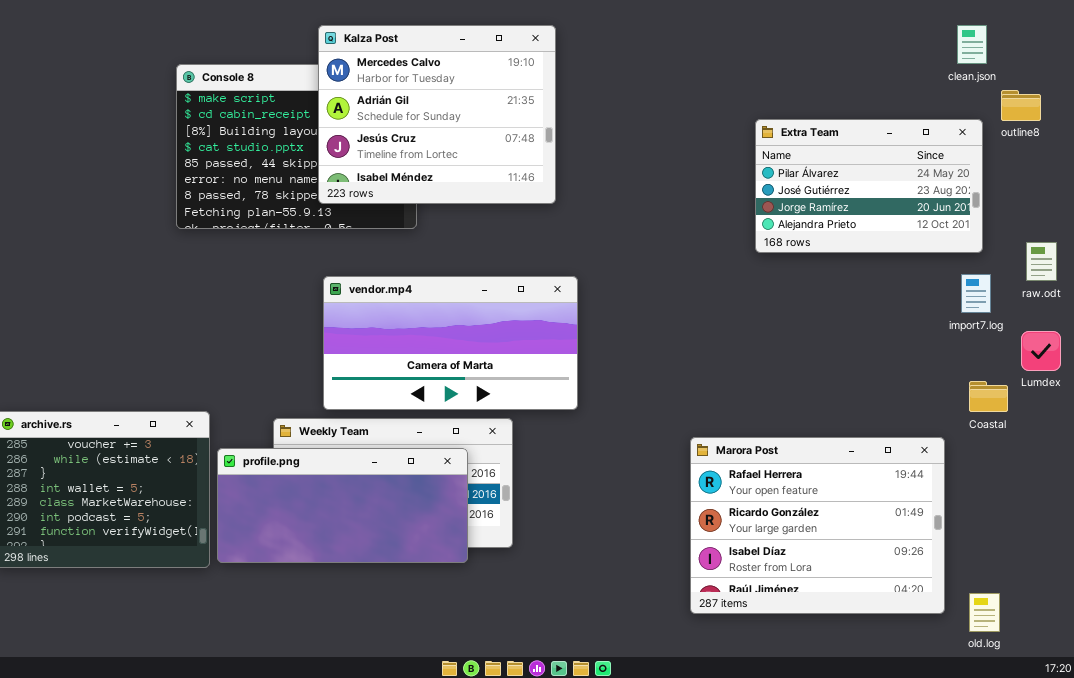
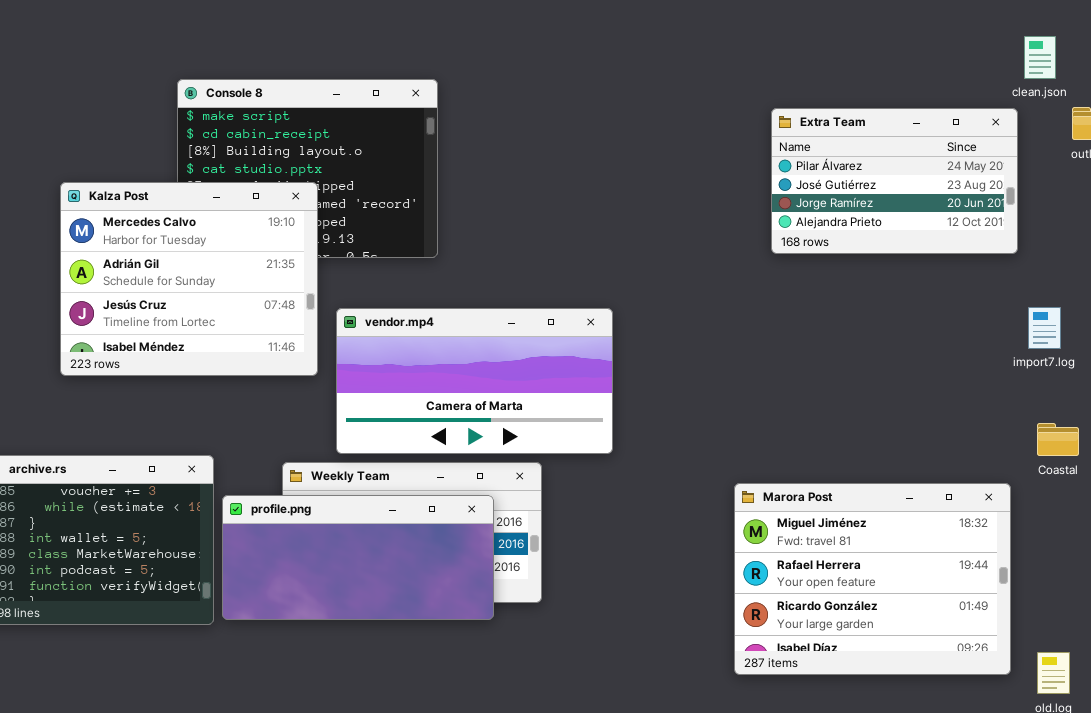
Kalza Post: [318,25,556,204] -> [60,182,318,376], moved
Extra Team: [755,119,983,253] -> [771,108,1018,254], moved
Marora Post: [690,437,945,614] -> [734,483,1011,675], scrolled up 1 row

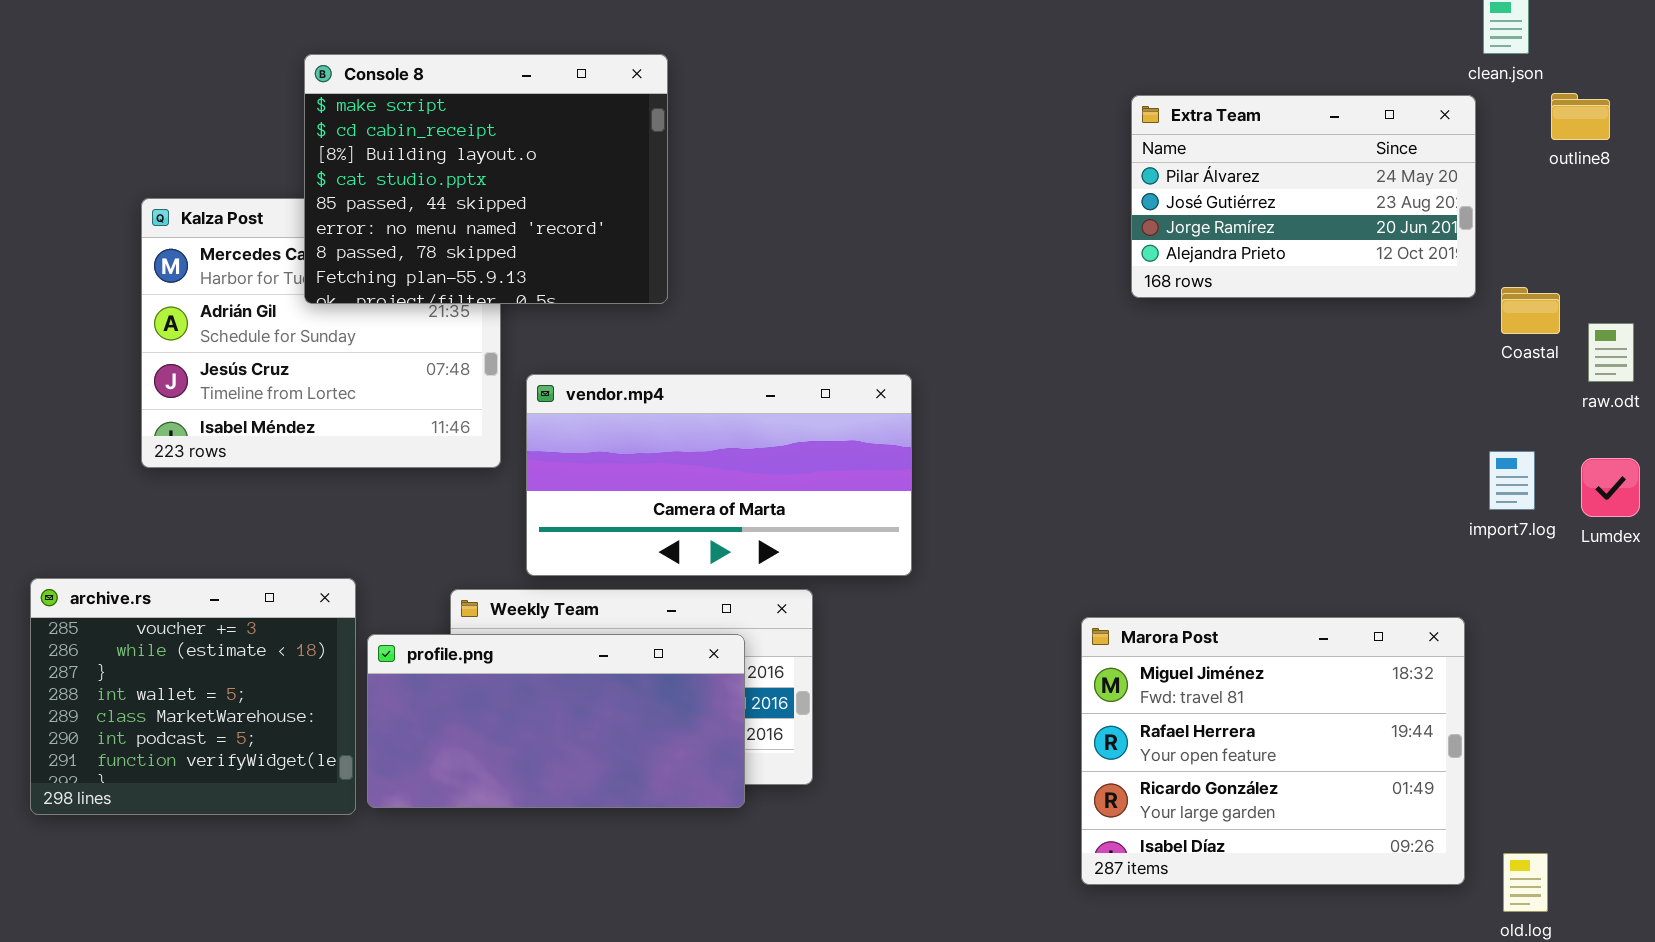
Console 8: [177,79,438,258] -> [304,54,668,304], raised
import7.log: [1028,307,1061,349] -> [1489,451,1535,510], moved
Coastal: [1037,423,1079,456] -> [1501,287,1560,334], moved

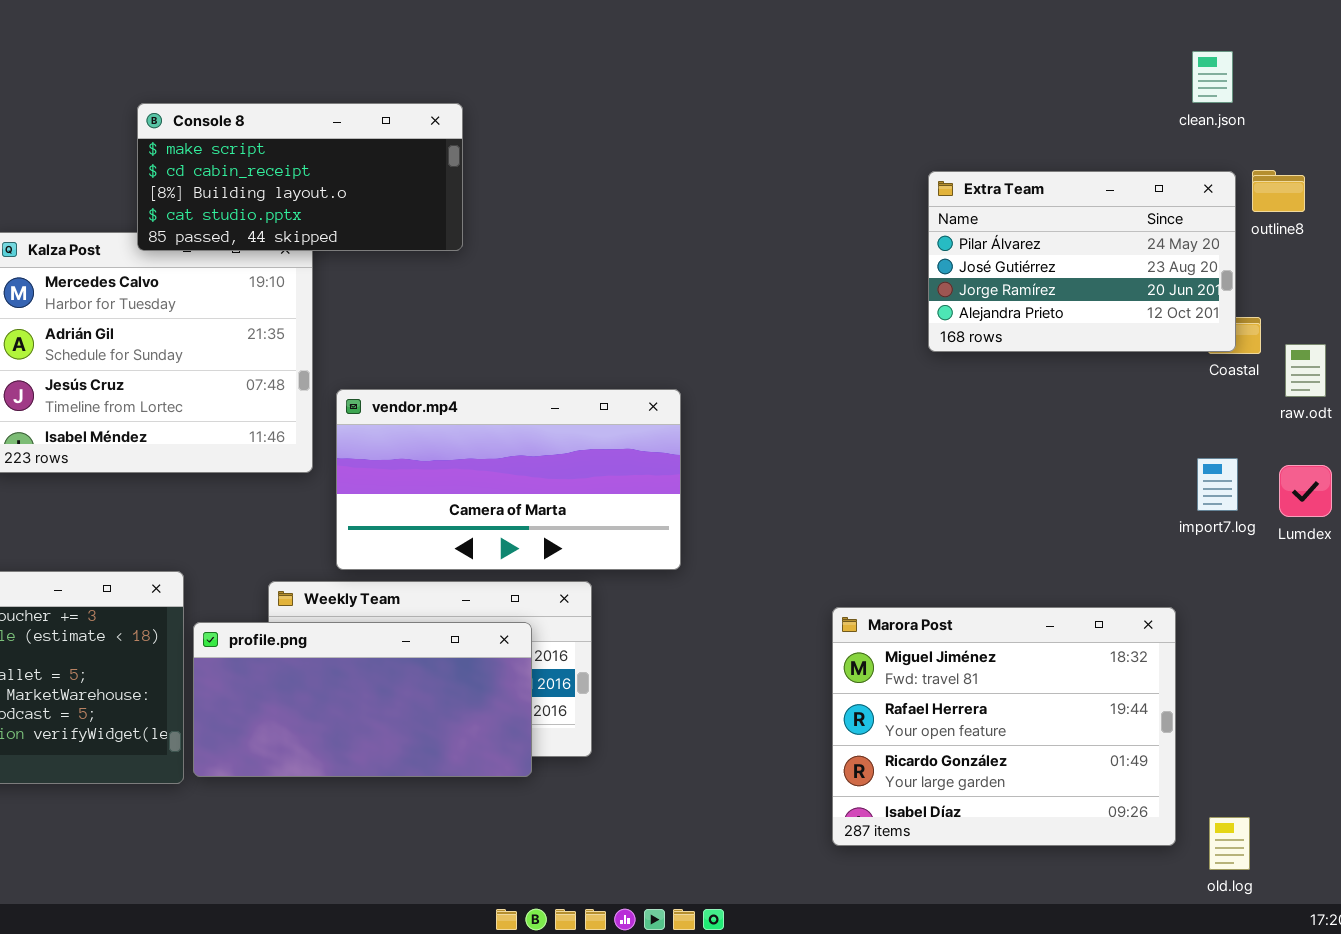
Console 8: [304,54,668,304] -> [137,103,463,251], resized
outline8: [1551,93,1610,140] -> [1252,170,1305,212], moved
Extra Team: [1131,95,1476,298] -> [928,171,1236,352], moved

